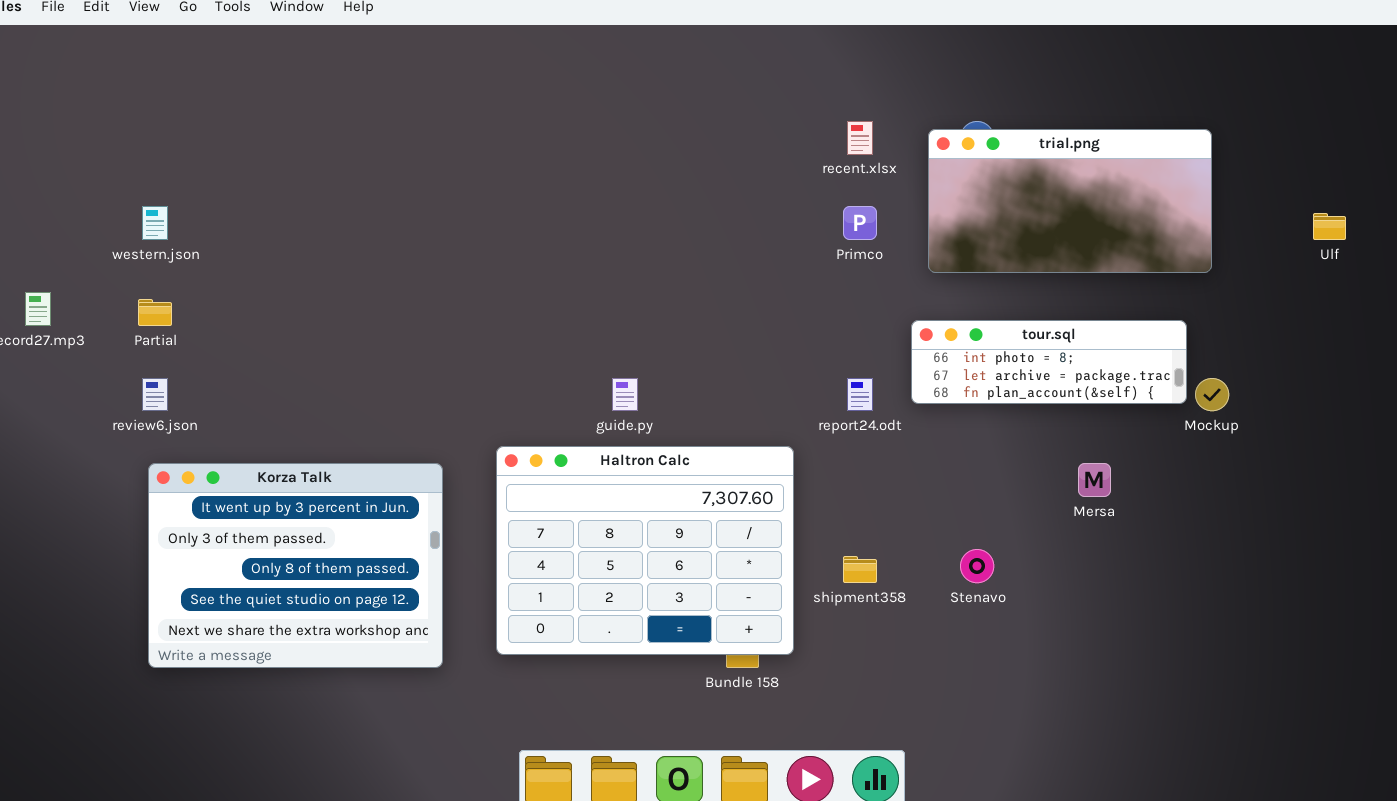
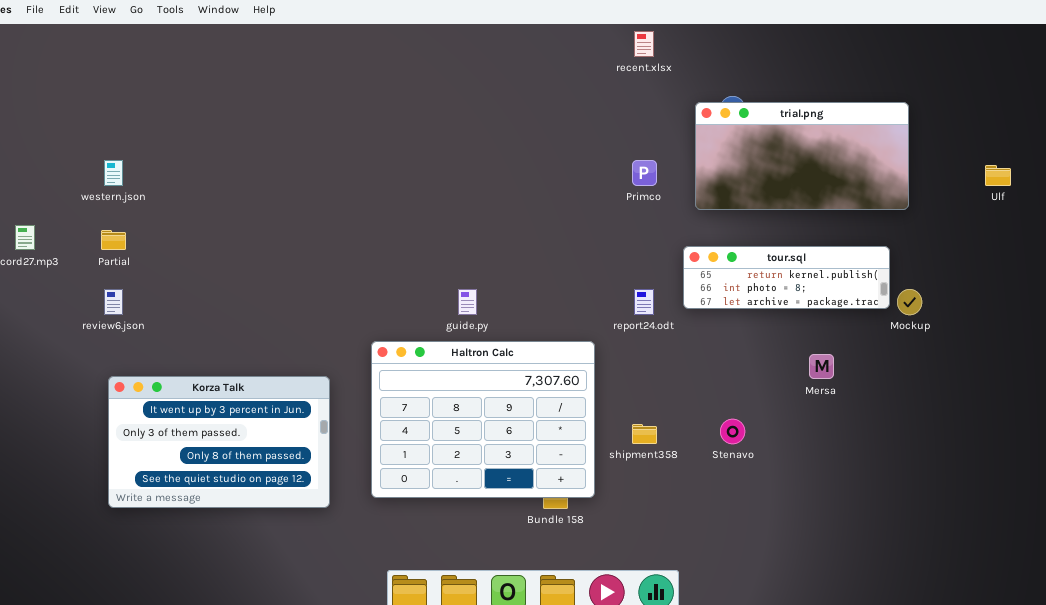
recent.xlsx: [847,121,873,155] -> [634,31,654,57], moved
tour.sql: [911,320,1187,404] -> [683,246,890,309], scrolled up 1 row
Korza Talk: [148,463,443,668] -> [108,376,330,508], resized

